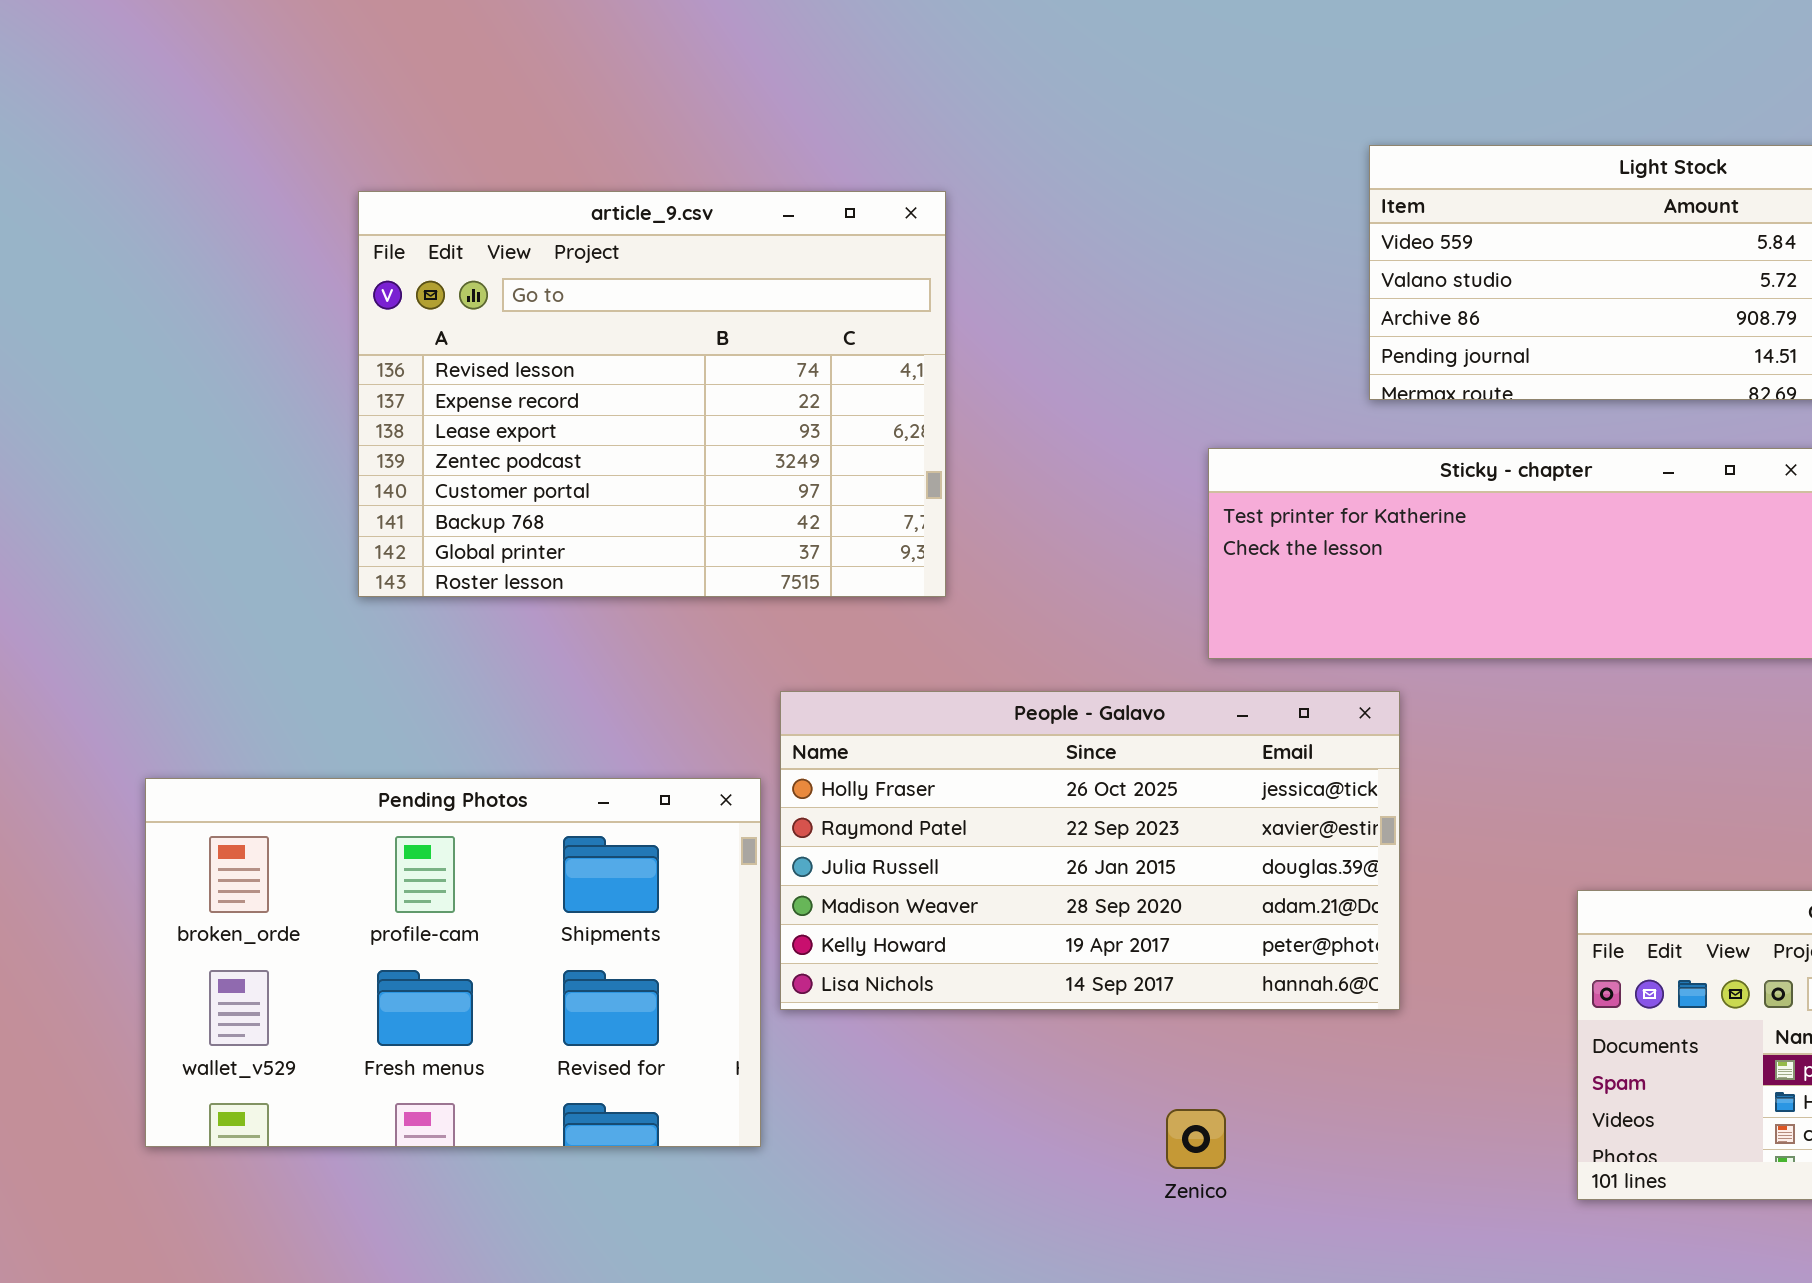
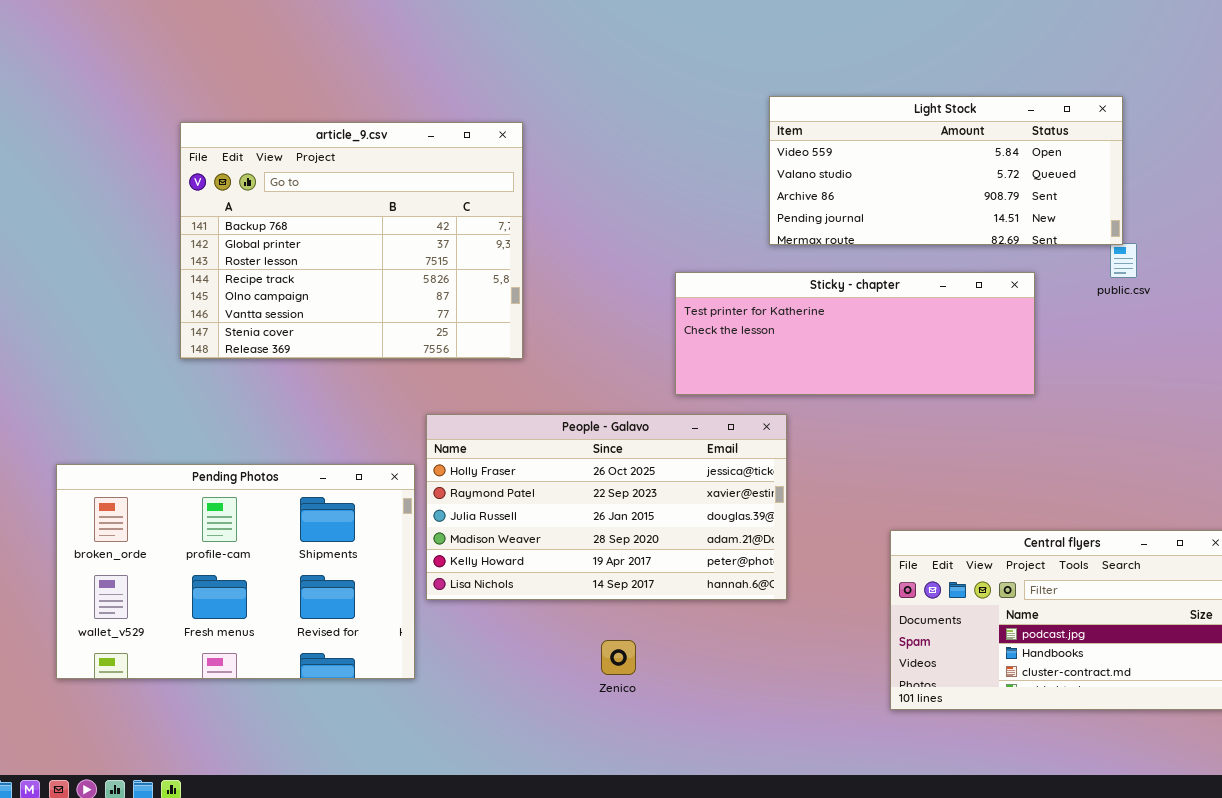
article_9.csv: [358,191,946,597] -> [180,122,523,359], scrolled down 5 rows
Zenico: [1166,1109,1226,1169] -> [601,640,636,675], moved

